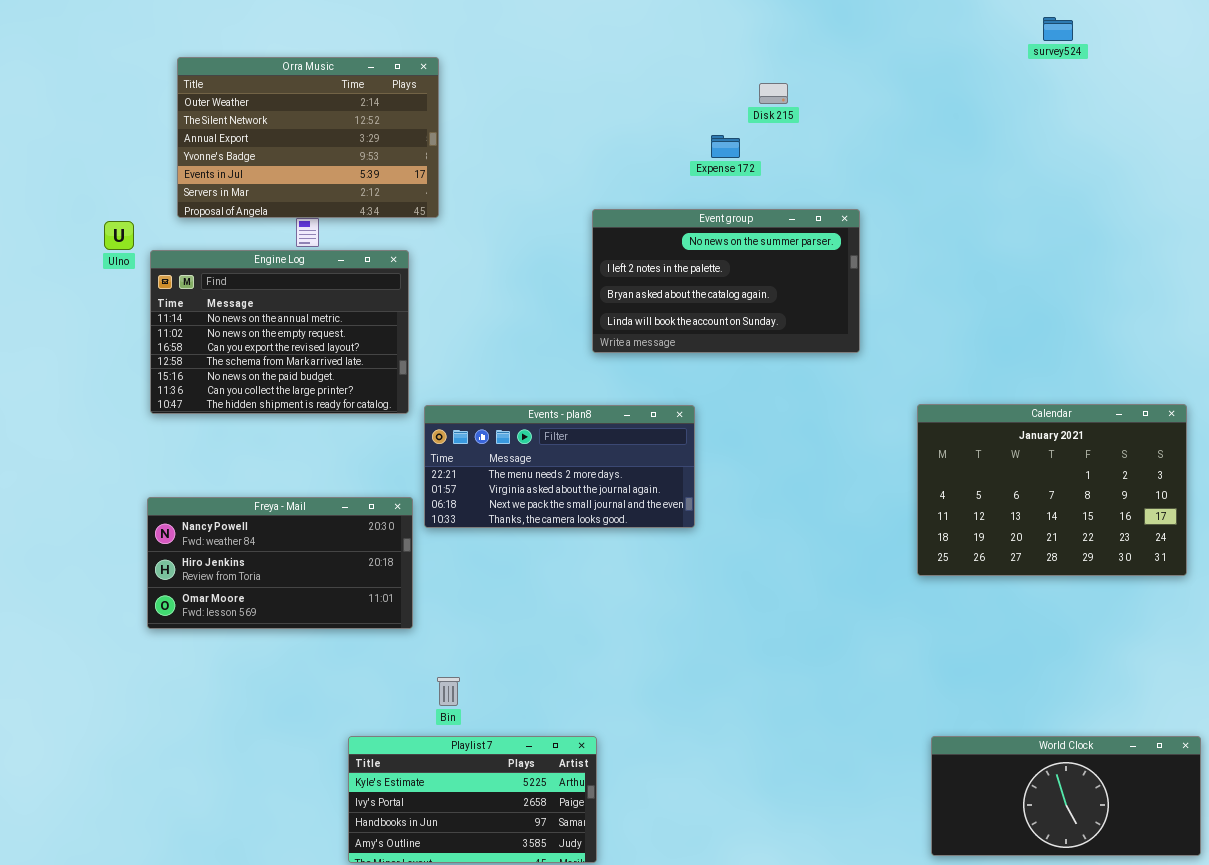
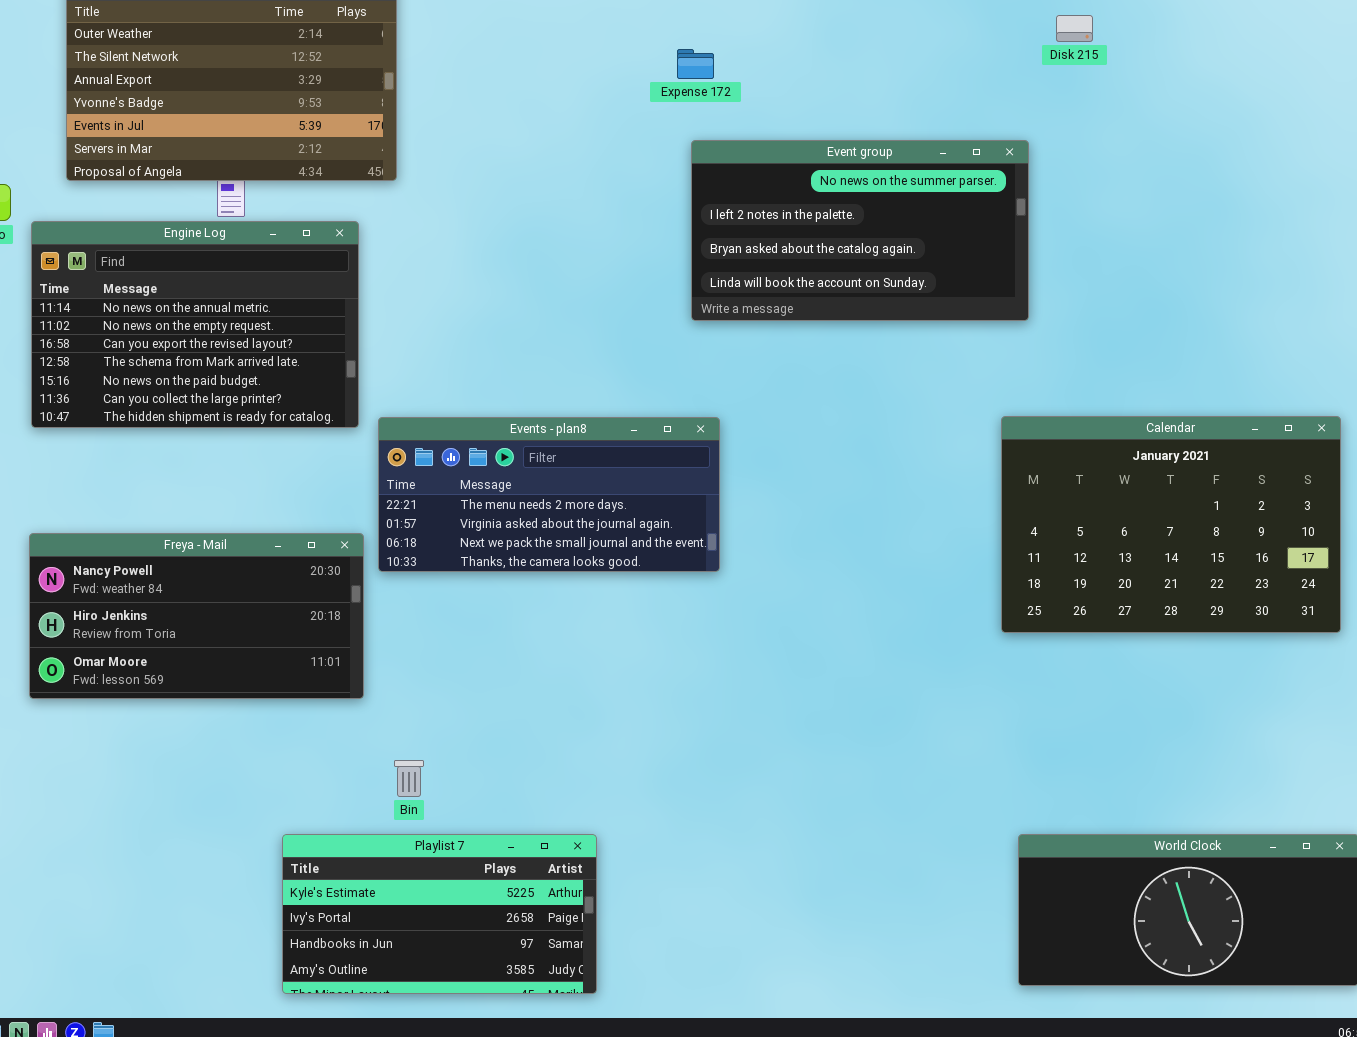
Disk 215: [759,83,788,104] -> [1056,15,1093,42], moved
Expense 172: [711,135,740,158] -> [677,49,714,79], moved
Event group: [592,209,860,353] -> [691,140,1029,321], moved

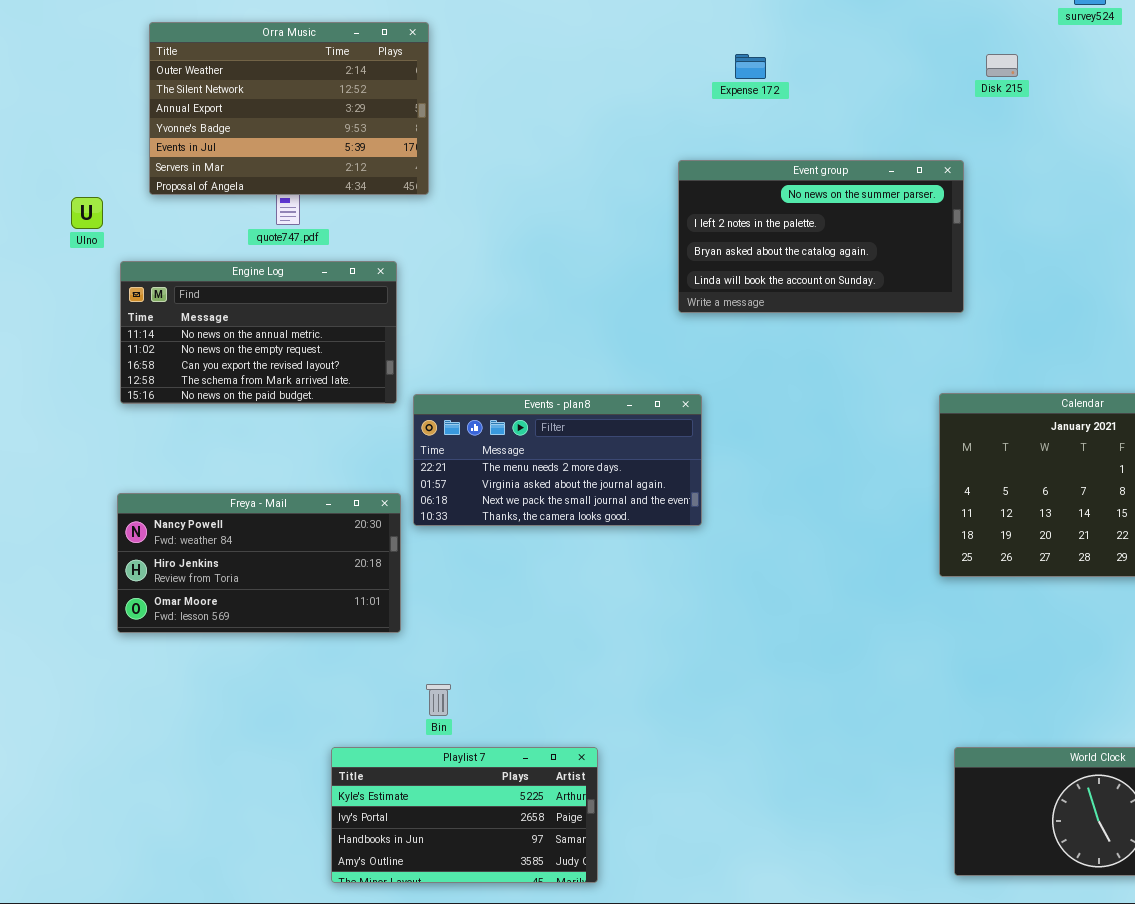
Expense 172: [677,49,714,79] -> [735,54,766,79], moved
Engine Log: [31,221,359,428] -> [120,261,397,404], resized

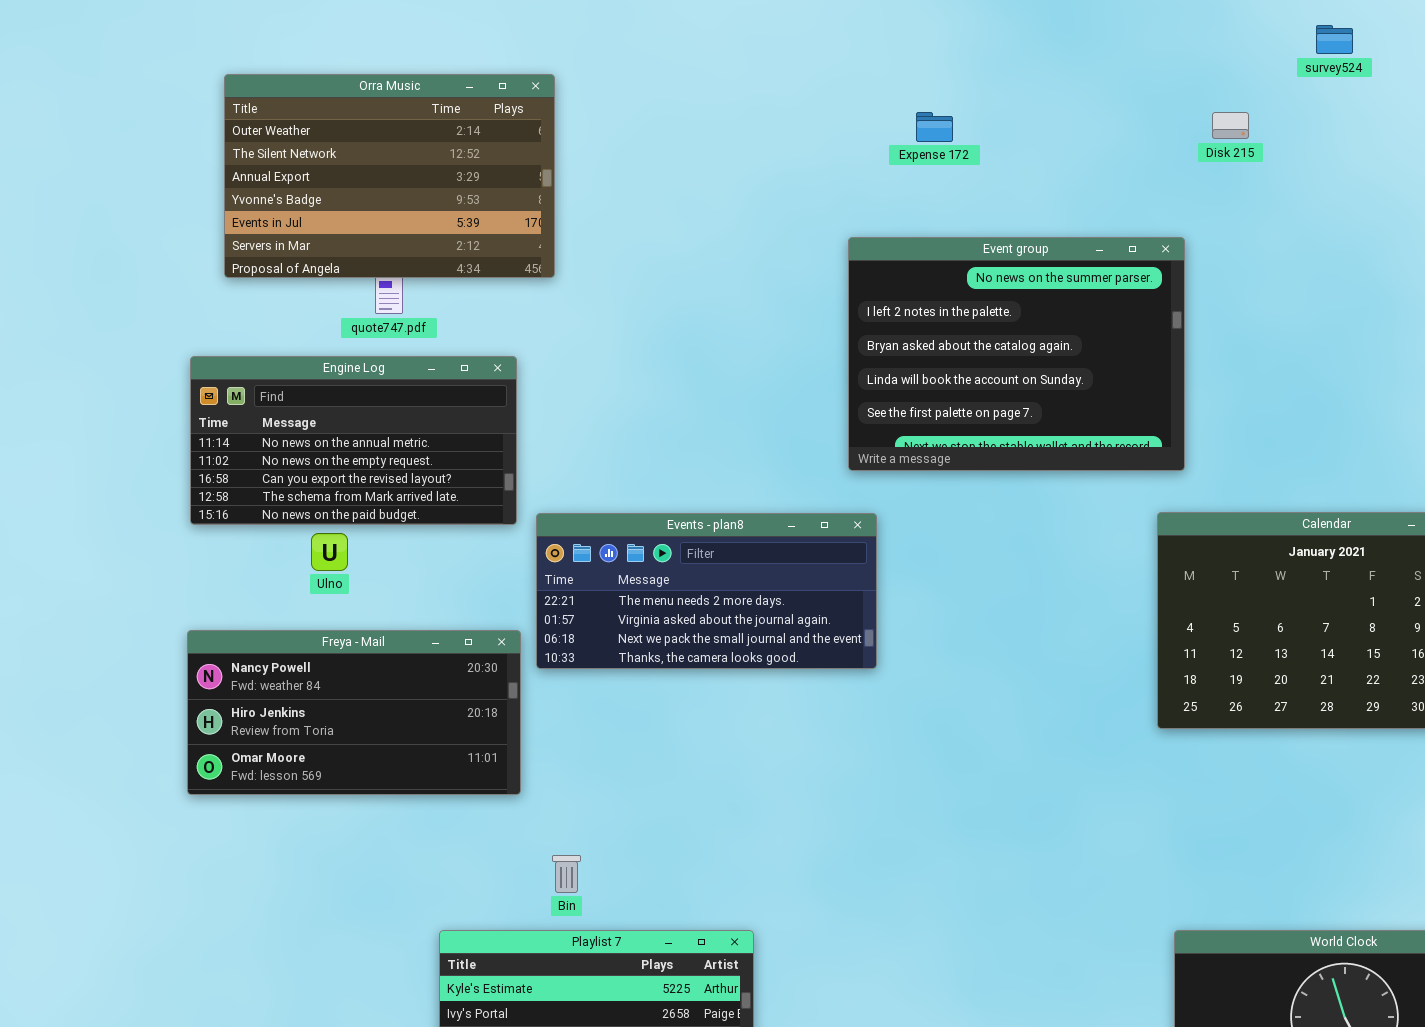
Event group: [678,160,964,313] -> [848,237,1185,471], resized
Ulno: [71,197,103,229] -> [311,533,348,571], moved

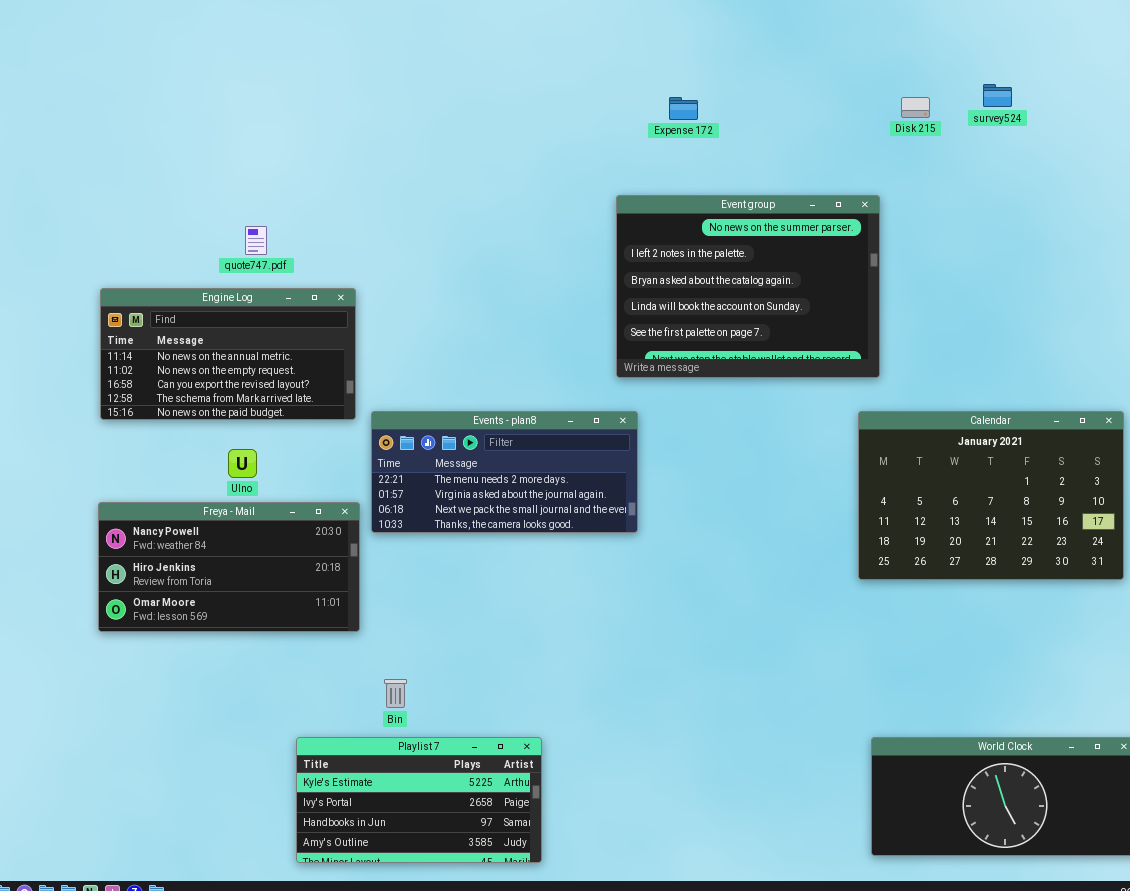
survey524: [1316,25,1353,54] -> [983,84,1012,107], moved
Orra Music: [224,74,555,278] -> none, closed
Ulno: [311,533,348,571] -> [228,449,257,478], moved

